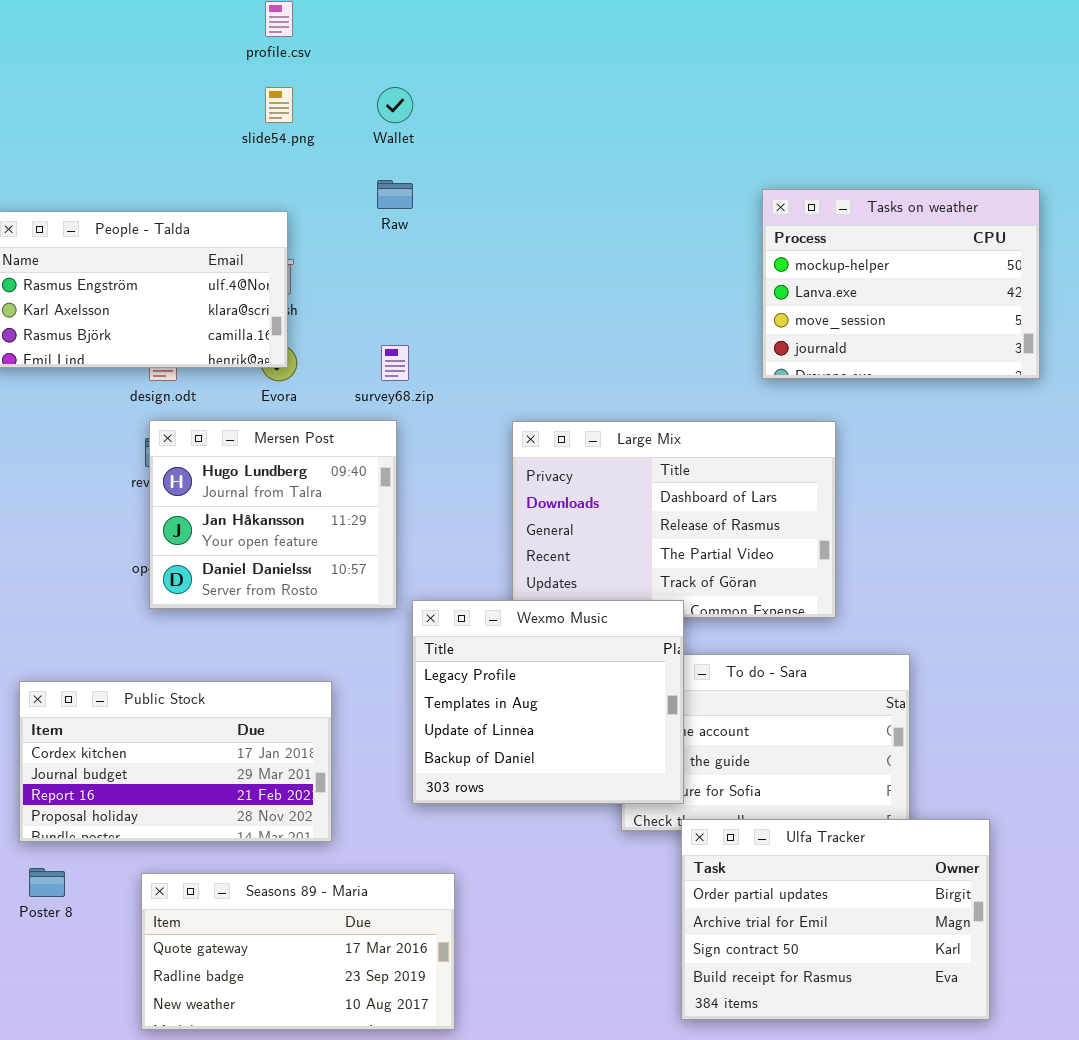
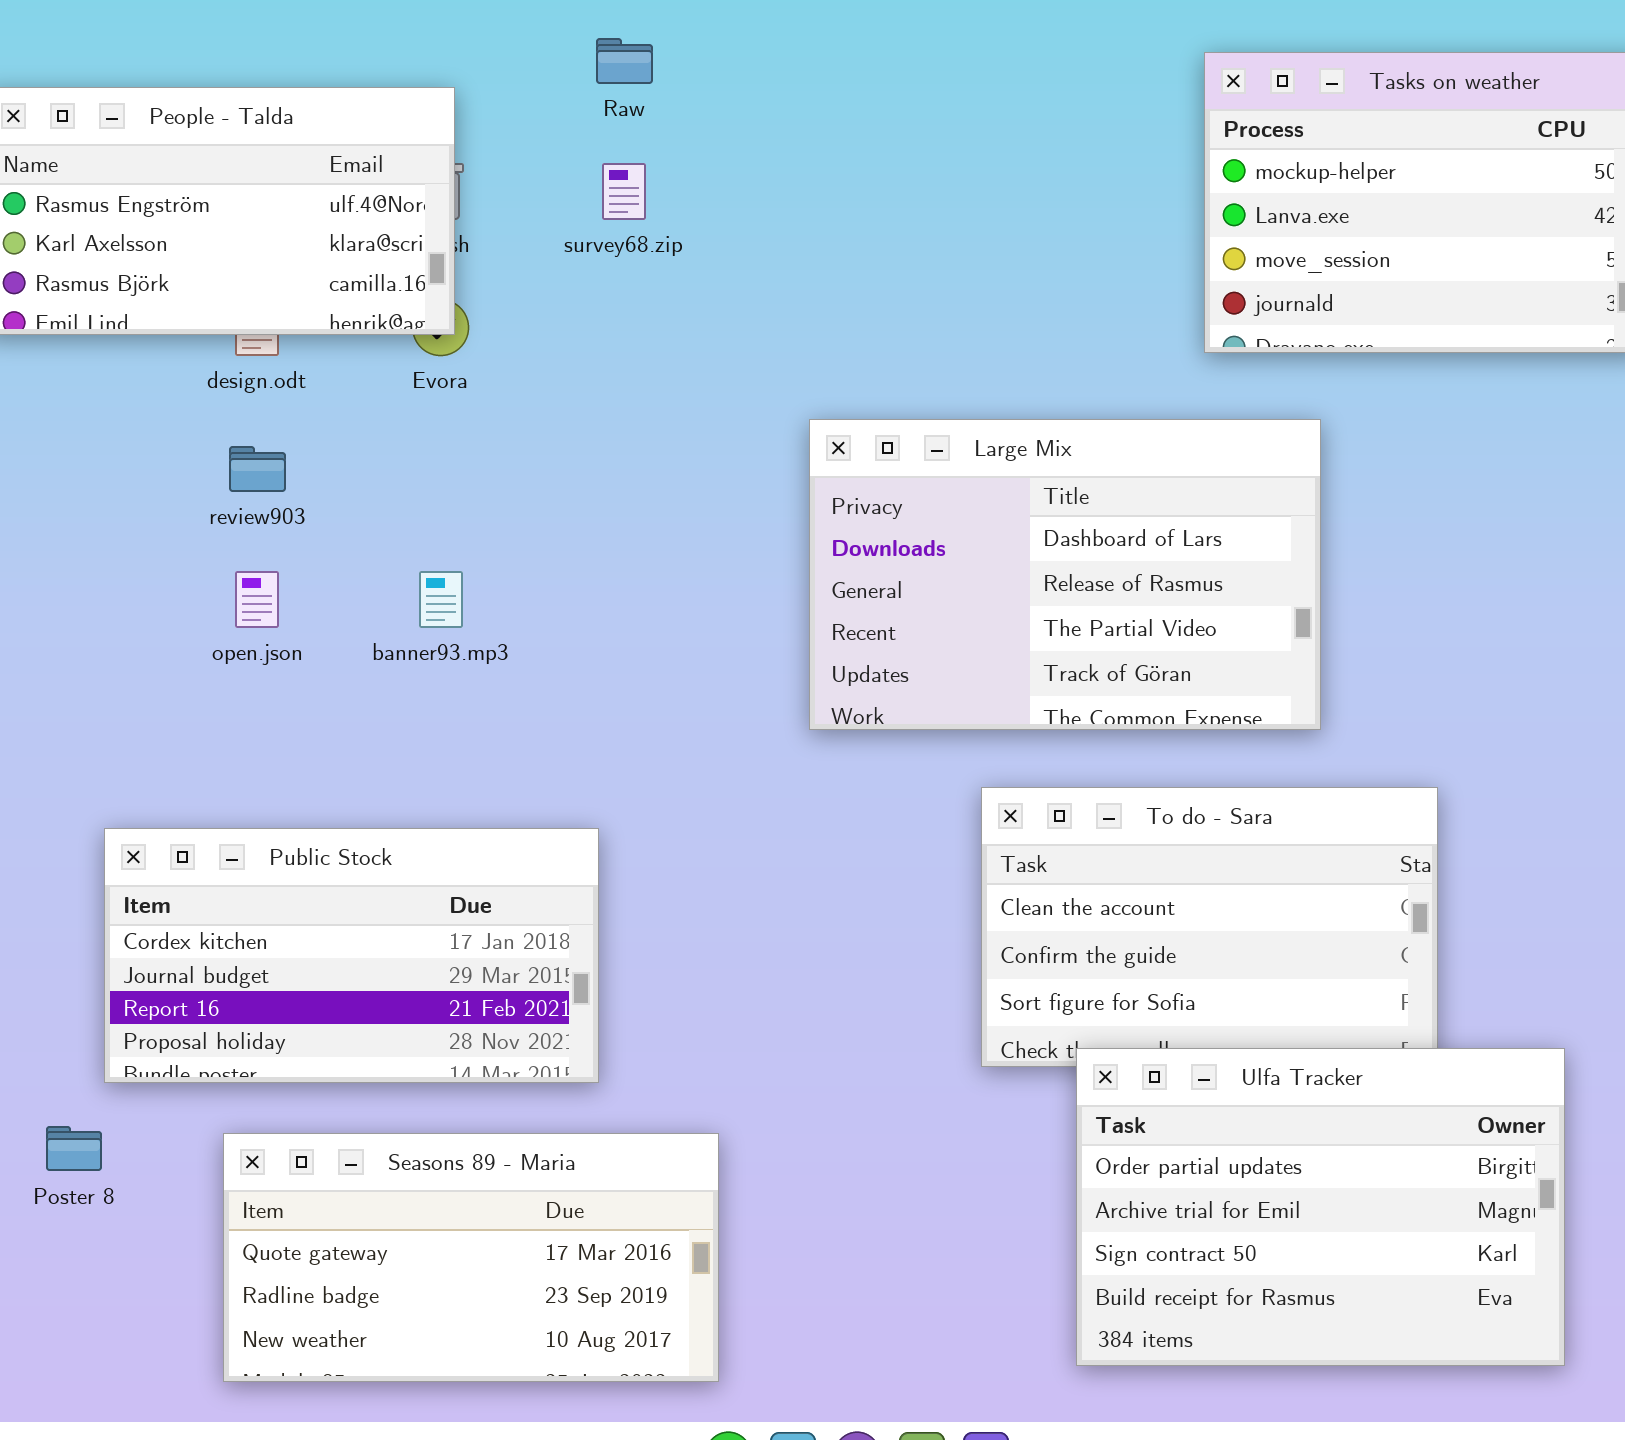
survey68.zip: [381,345,409,381] -> [602,163,646,220], moved
Mersen Post: [149,420,397,609] -> none, closed
Wexmo Music: [412,600,684,804] -> none, closed
Public Stock: [19,681,332,842] -> [104,828,599,1083], moved

